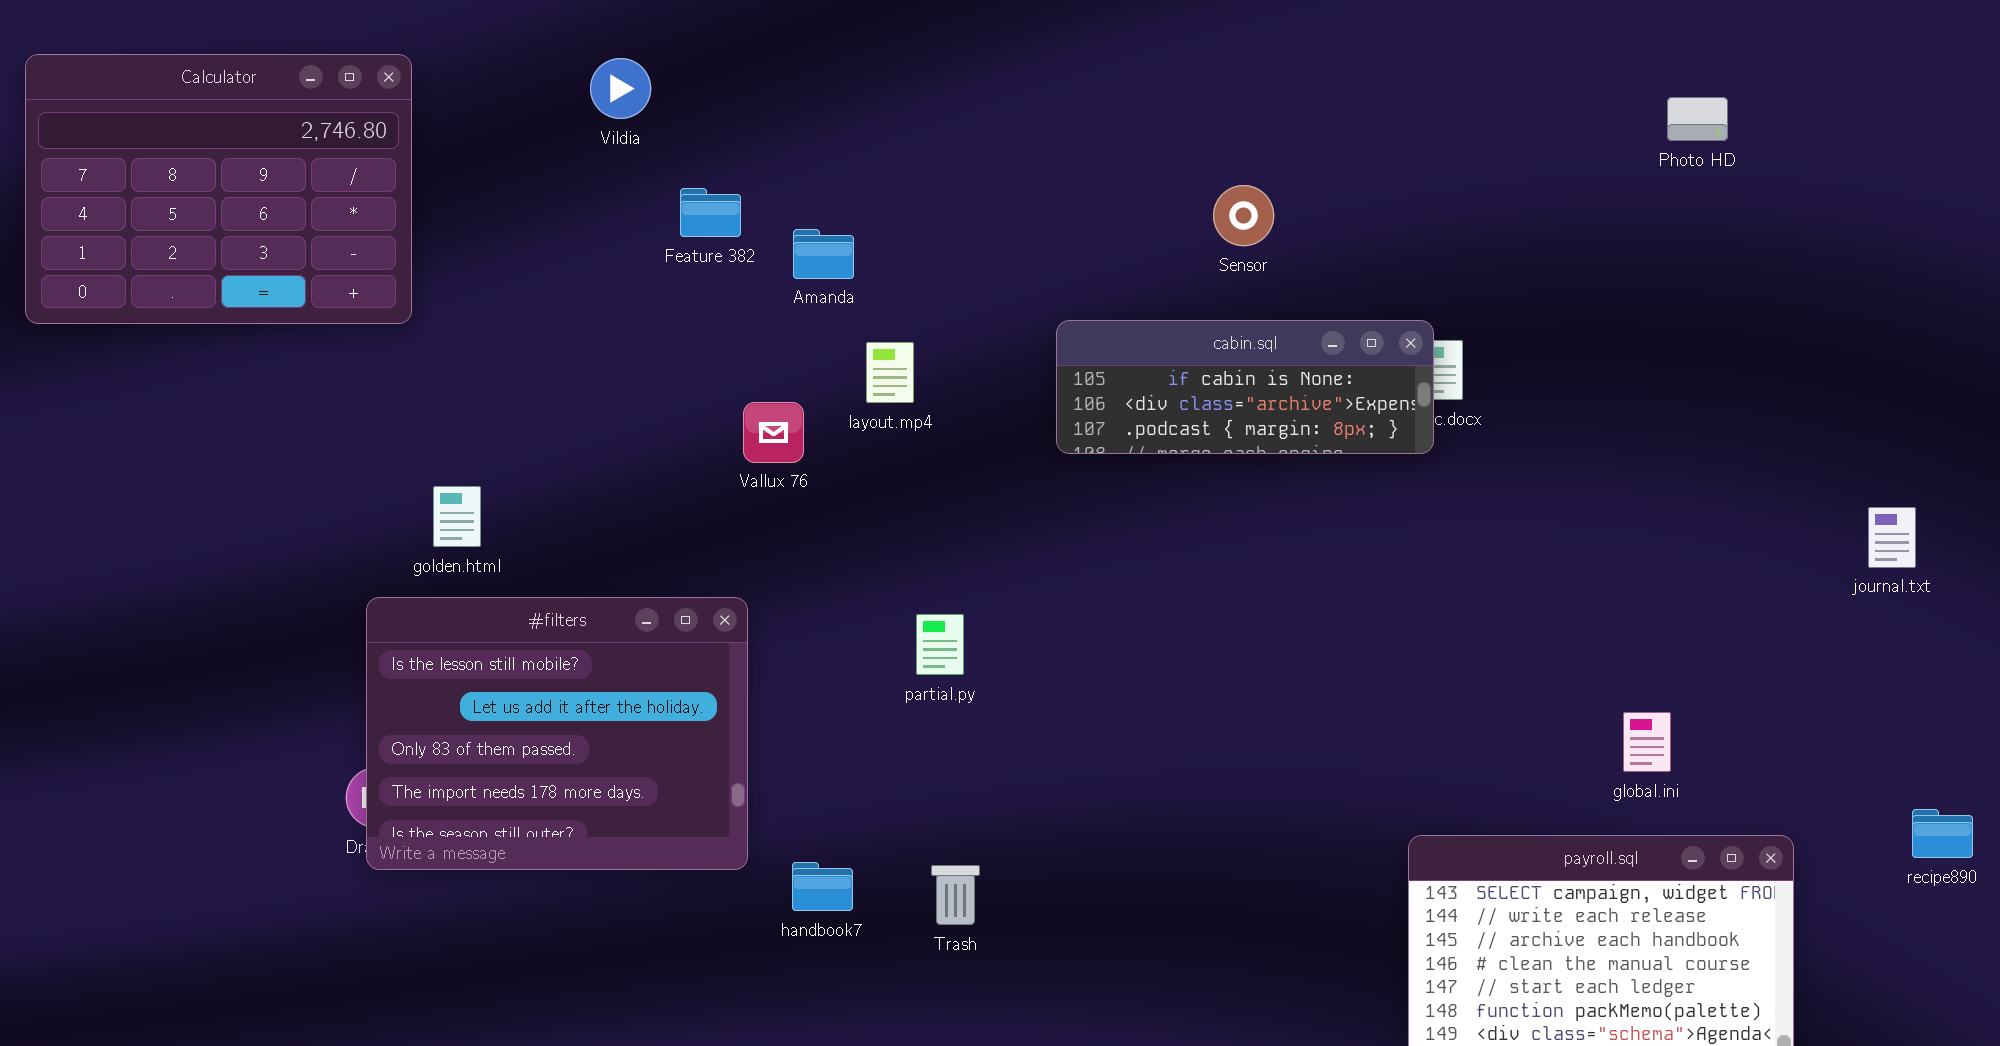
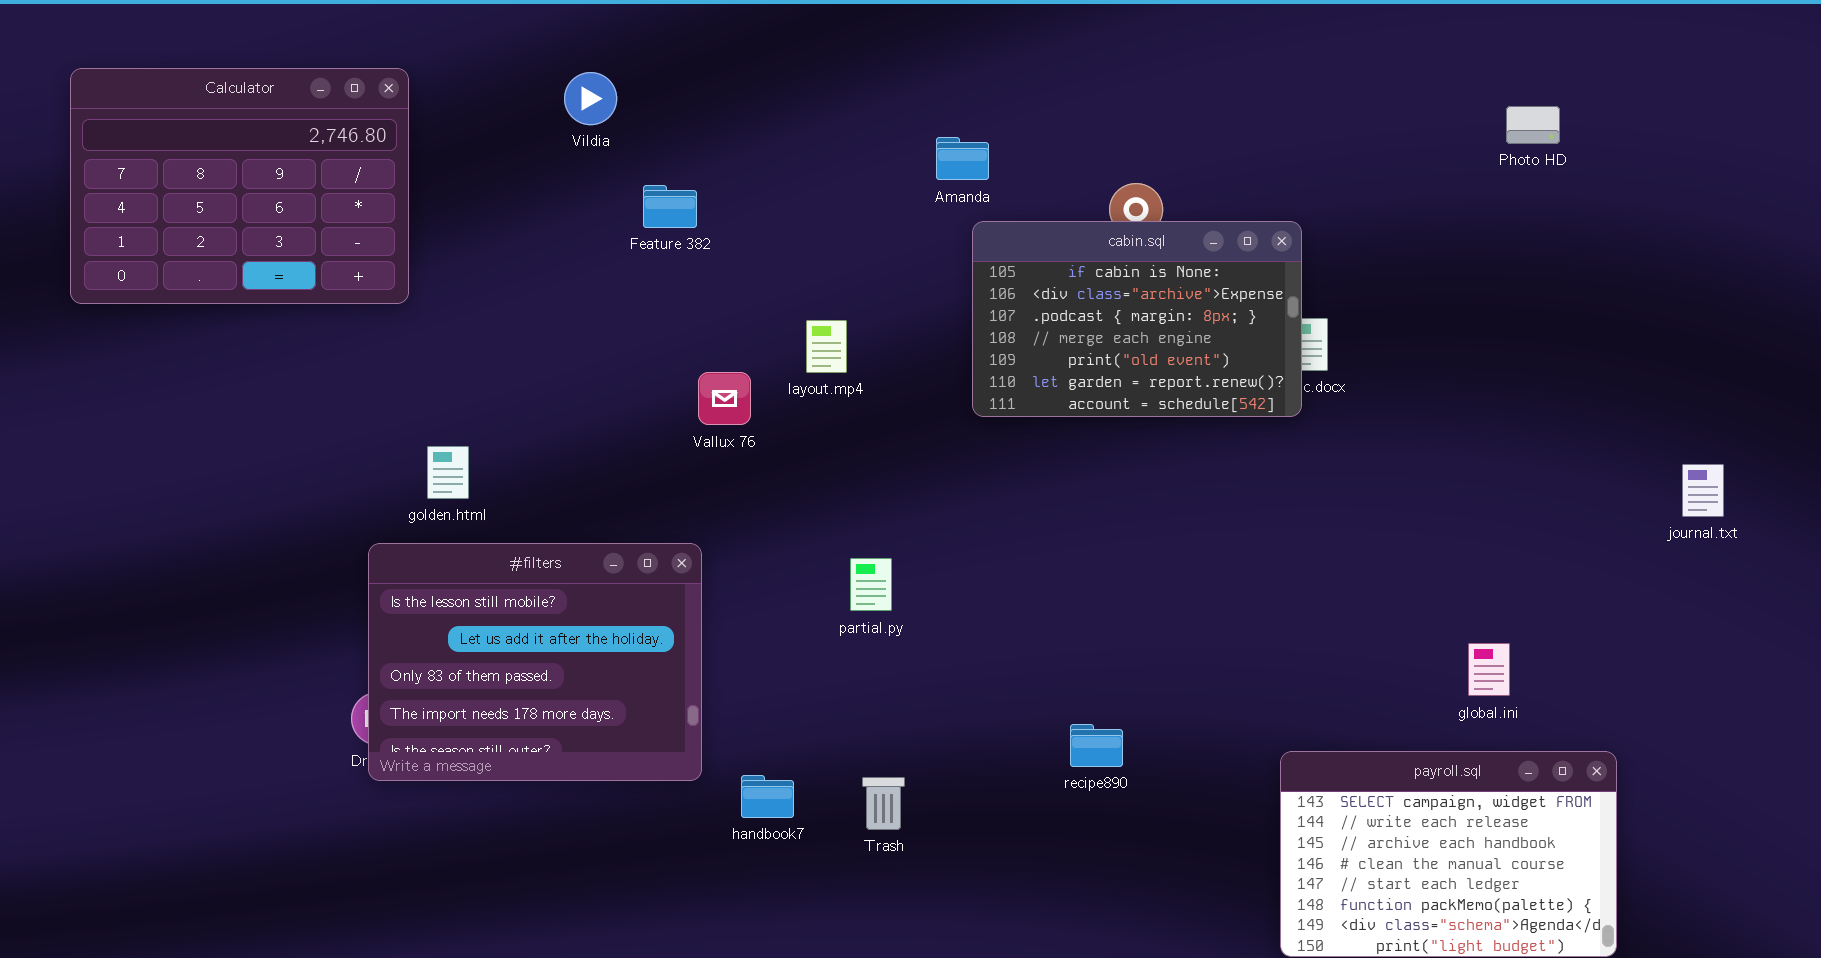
Amanda: [793,229,854,279] -> [936,137,989,180], moved
cabin.sql: [1056,320,1434,454] -> [972,221,1302,417], resized
recipe890: [1912,809,1973,858] -> [1070,724,1123,767], moved

